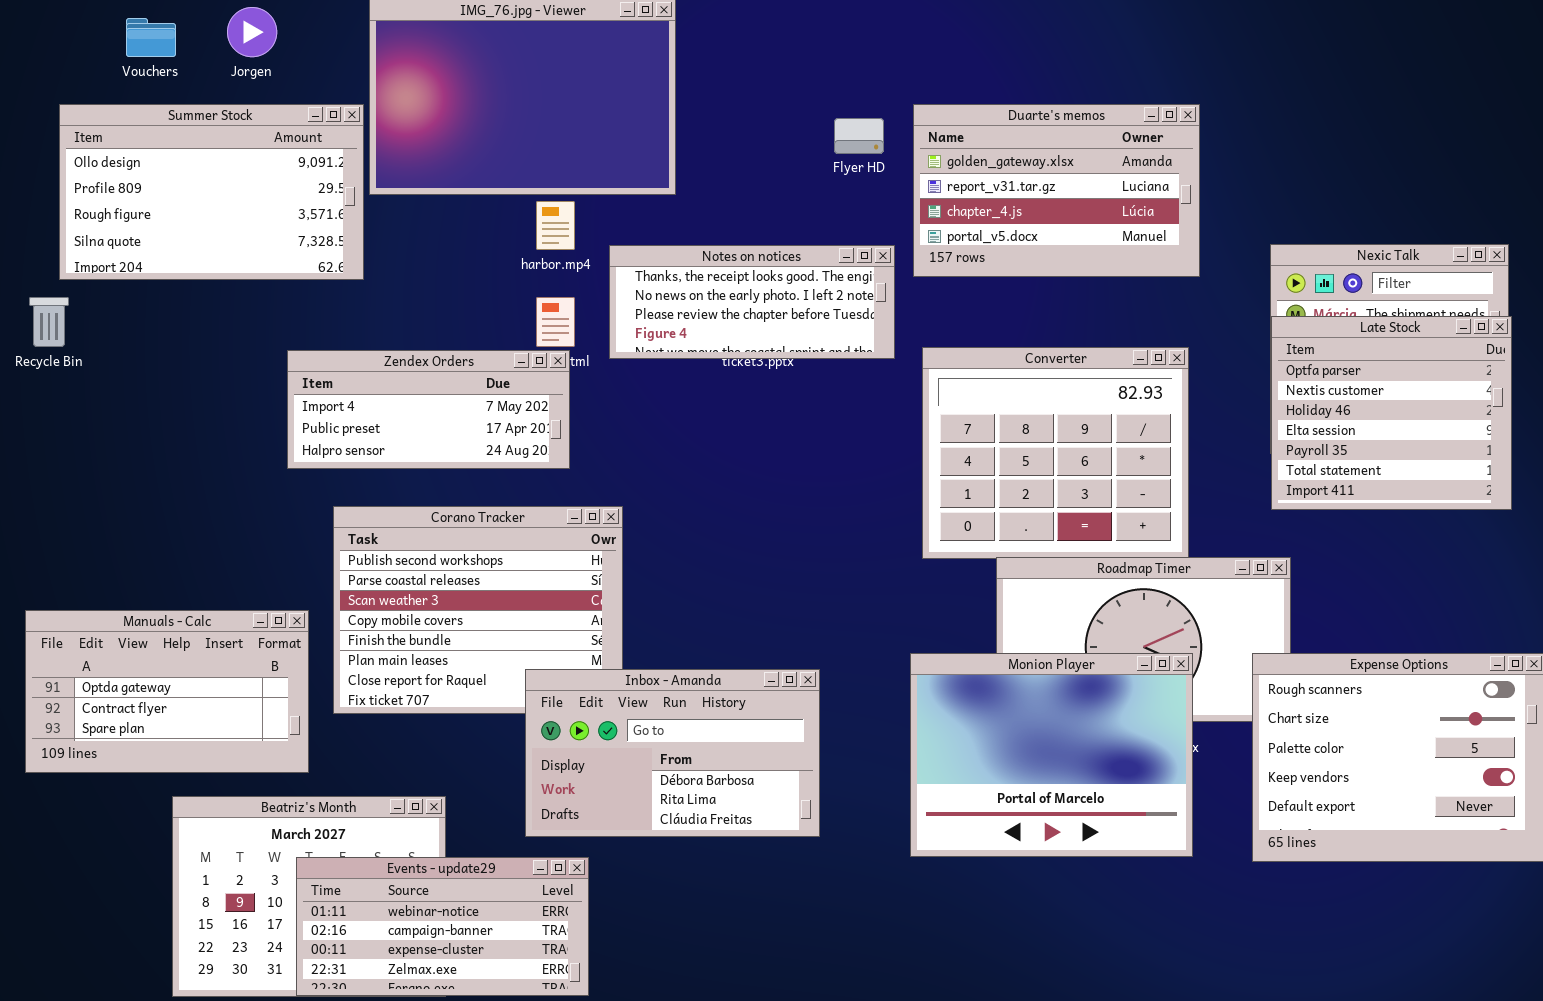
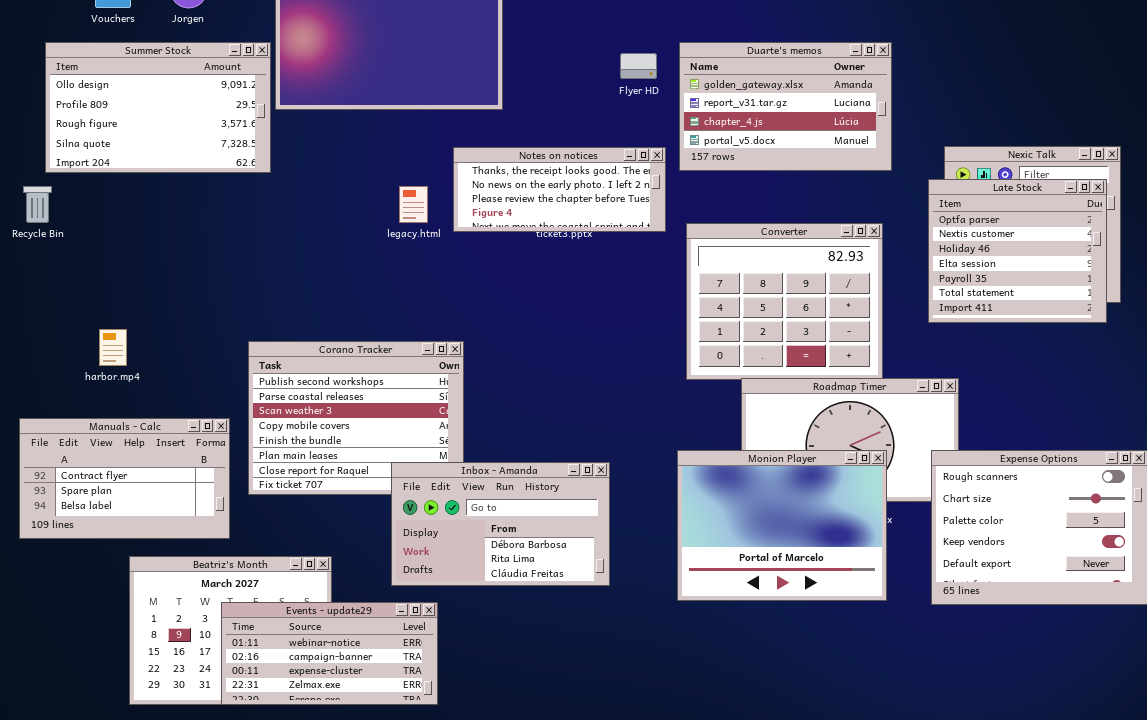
harbor.mp4: [536,201,575,250] -> [99,329,127,366], moved
Late Stock: [1271,316,1512,510] -> [928,179,1107,323], moved
Zendex Orders: [287,350,570,469] -> none, closed
Manuals - Calc: [25,610,309,773] -> [19,418,230,539], scrolled down 1 row

